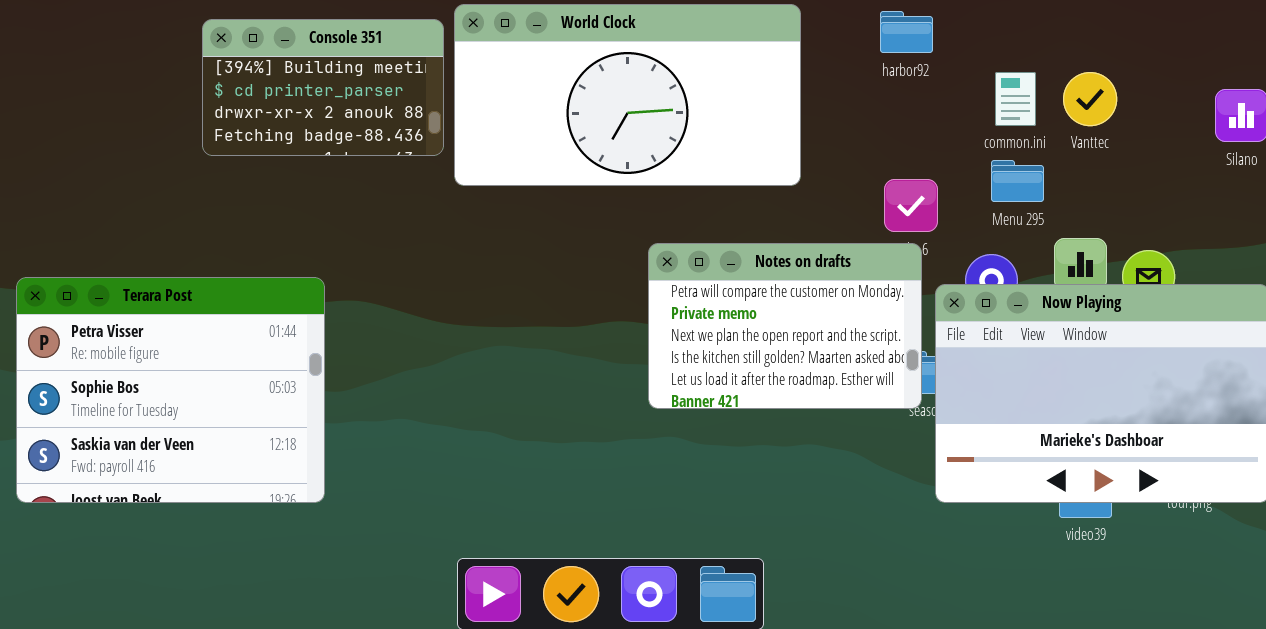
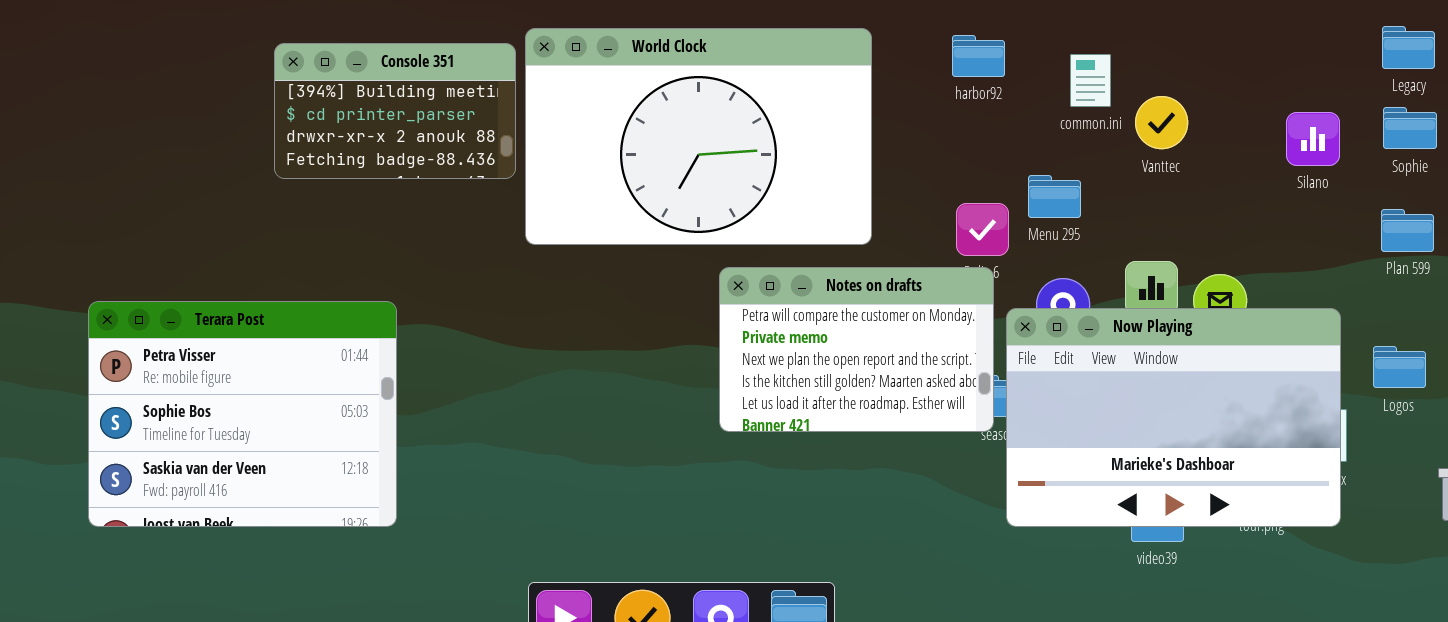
World Clock: [454,4,801,186] -> [525,28,872,245], resized
common.ini: [995,72,1036,126] -> [1070,54,1111,107], moved
Menu 295: [991,160,1044,202] -> [1028,175,1081,218], moved

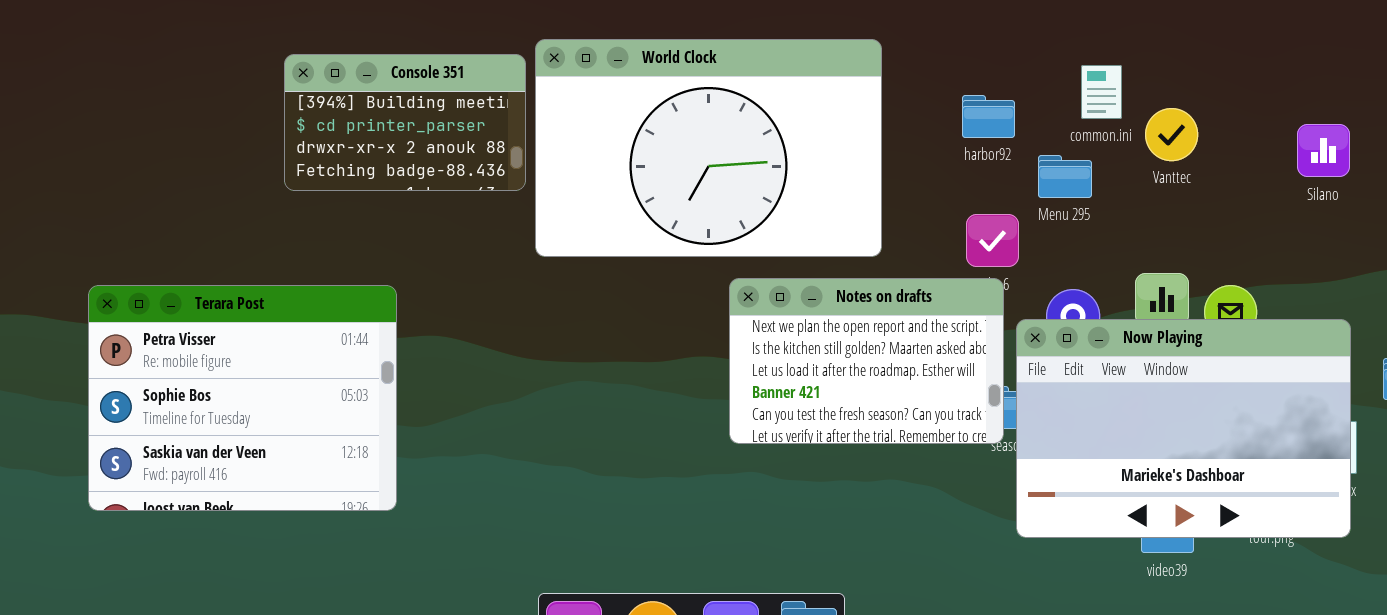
harbor92: [952,35,1005,77] -> [962,95,1015,138], moved
Menu 295: [1028,175,1081,218] -> [1038,155,1092,198], moved
Notes on drafts: [719,267,994,432] -> [729,278,1004,444], scrolled down 2 rows
Terara Post: [88,301,397,527] -> [88,285,397,511], moved

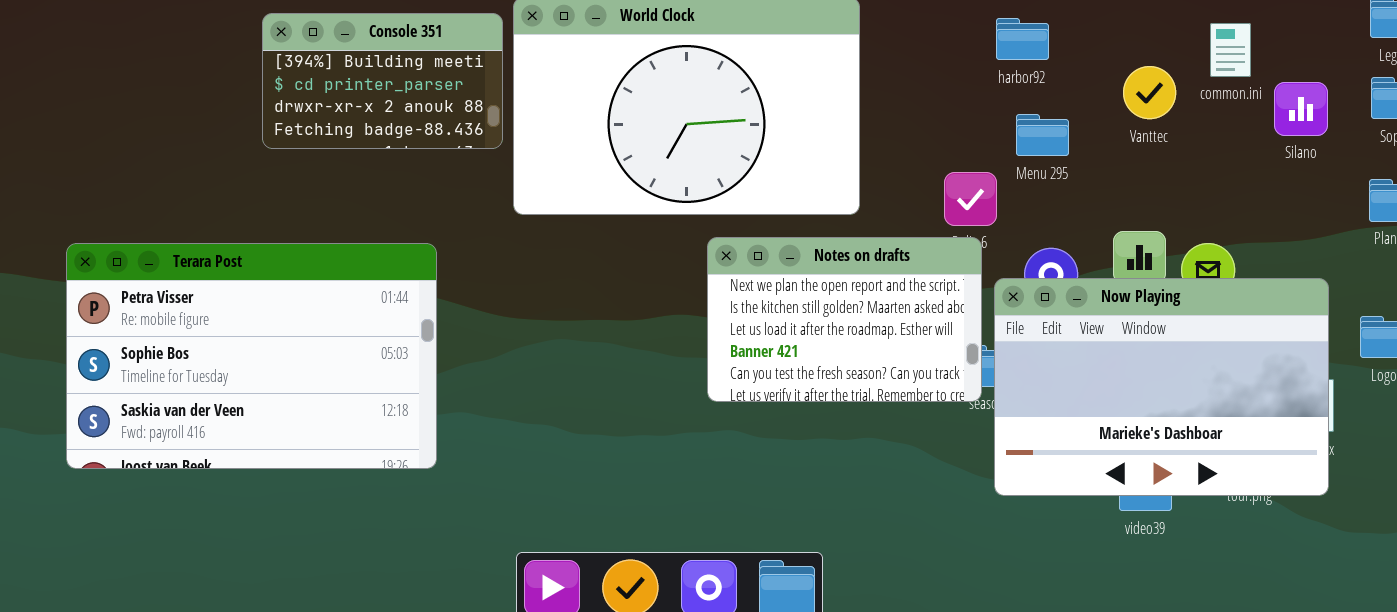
common.ini: [1081,65,1122,119] -> [1210,23,1251,77], moved
harbor92: [962,95,1015,138] -> [996,18,1049,60], moved
Terara Post: [88,285,397,511] -> [66,243,437,469], resized

